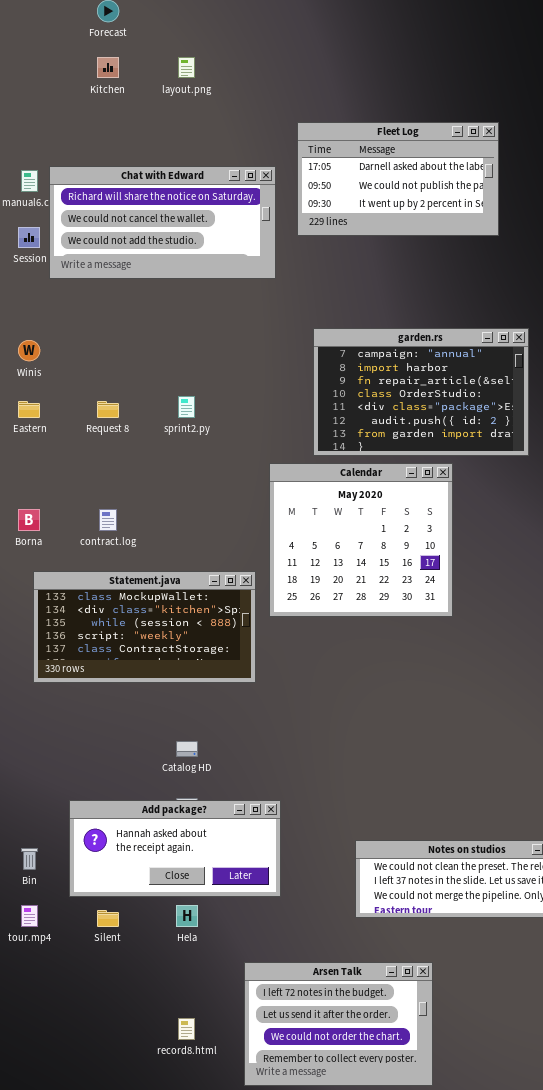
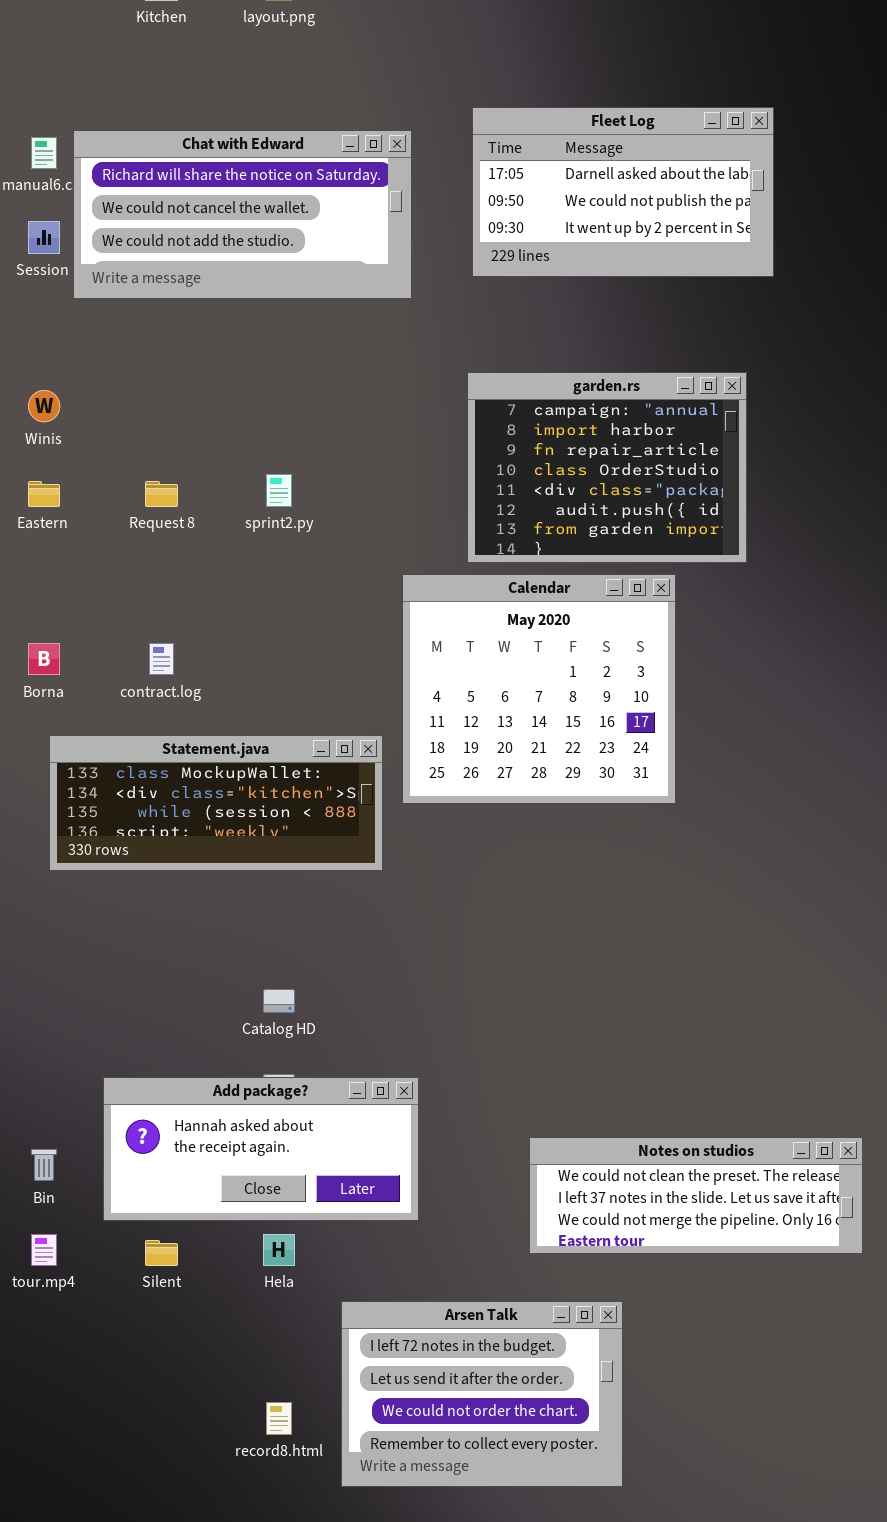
Fleet Log: [297,122,499,236] -> [472,107,774,277], moved
garden.rs: [313,328,529,456] -> [467,372,747,563], resized
Statement.java: [33,571,256,683] -> [49,735,383,871], resized
Arsen Talk: [244,962,433,1086] -> [341,1301,623,1487], moved

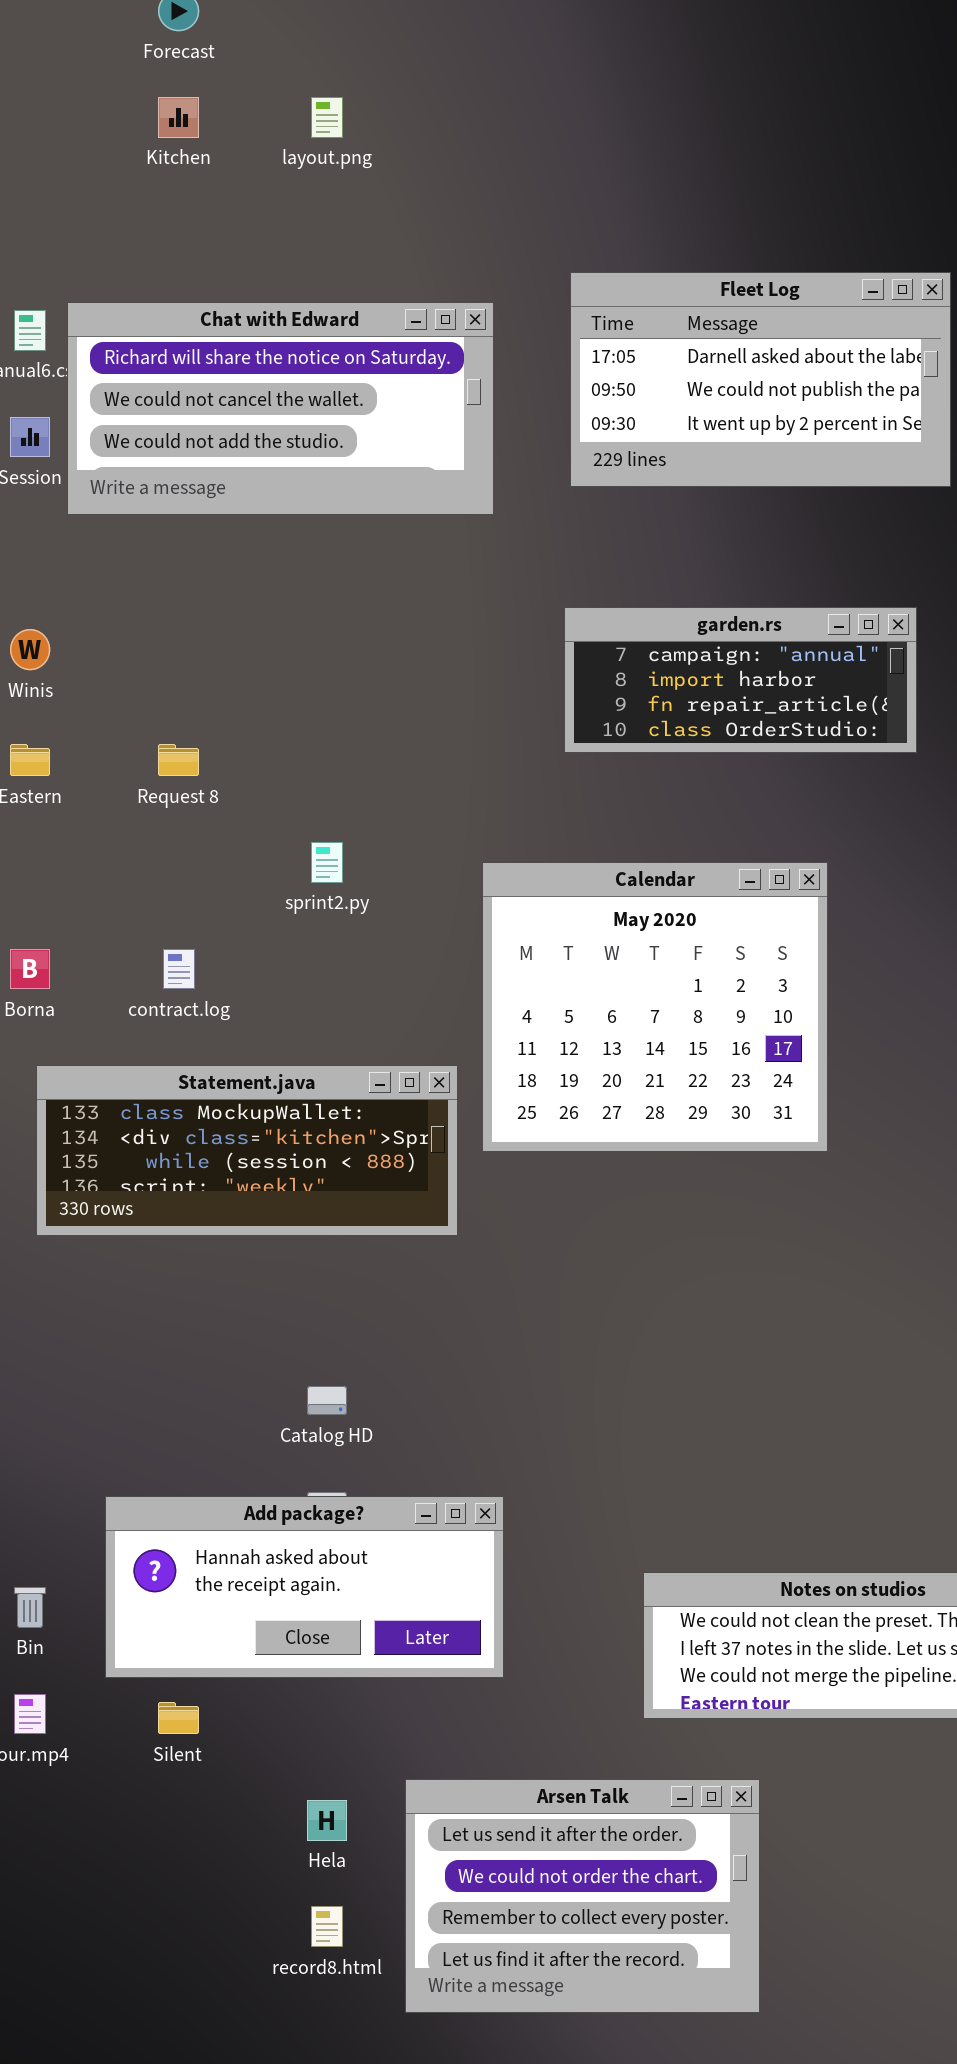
garden.rs: [467,372,747,563] -> [564,607,917,753], resized
sprint2.py: [266,474,292,507] -> [311,842,343,883], moved
Hela: [263,1234,295,1266] -> [307,1800,347,1841], moved
Arsen Talk: [341,1301,623,1487] -> [405,1779,760,2013], scrolled down 1 row

